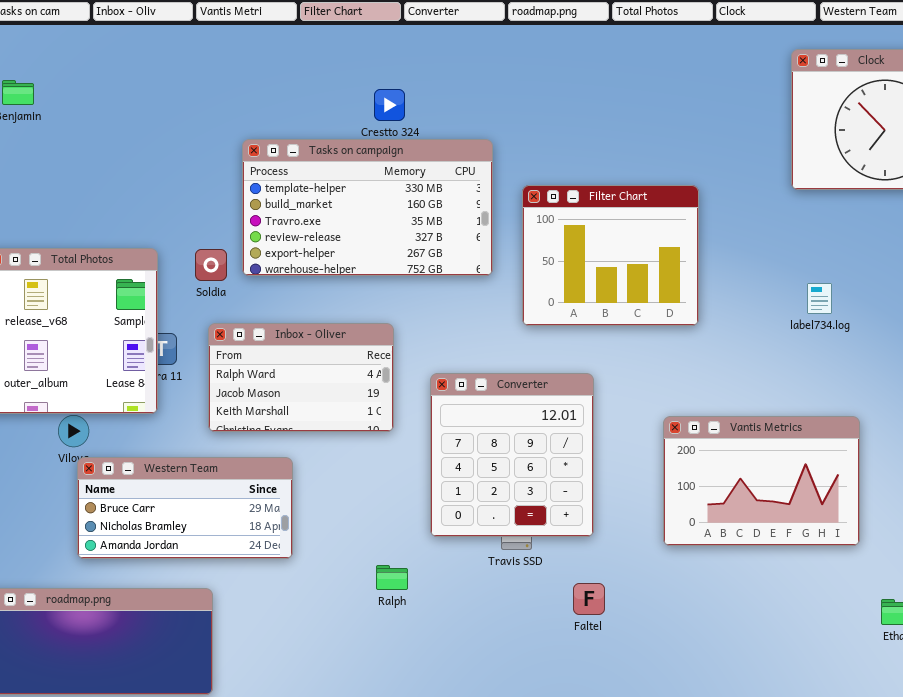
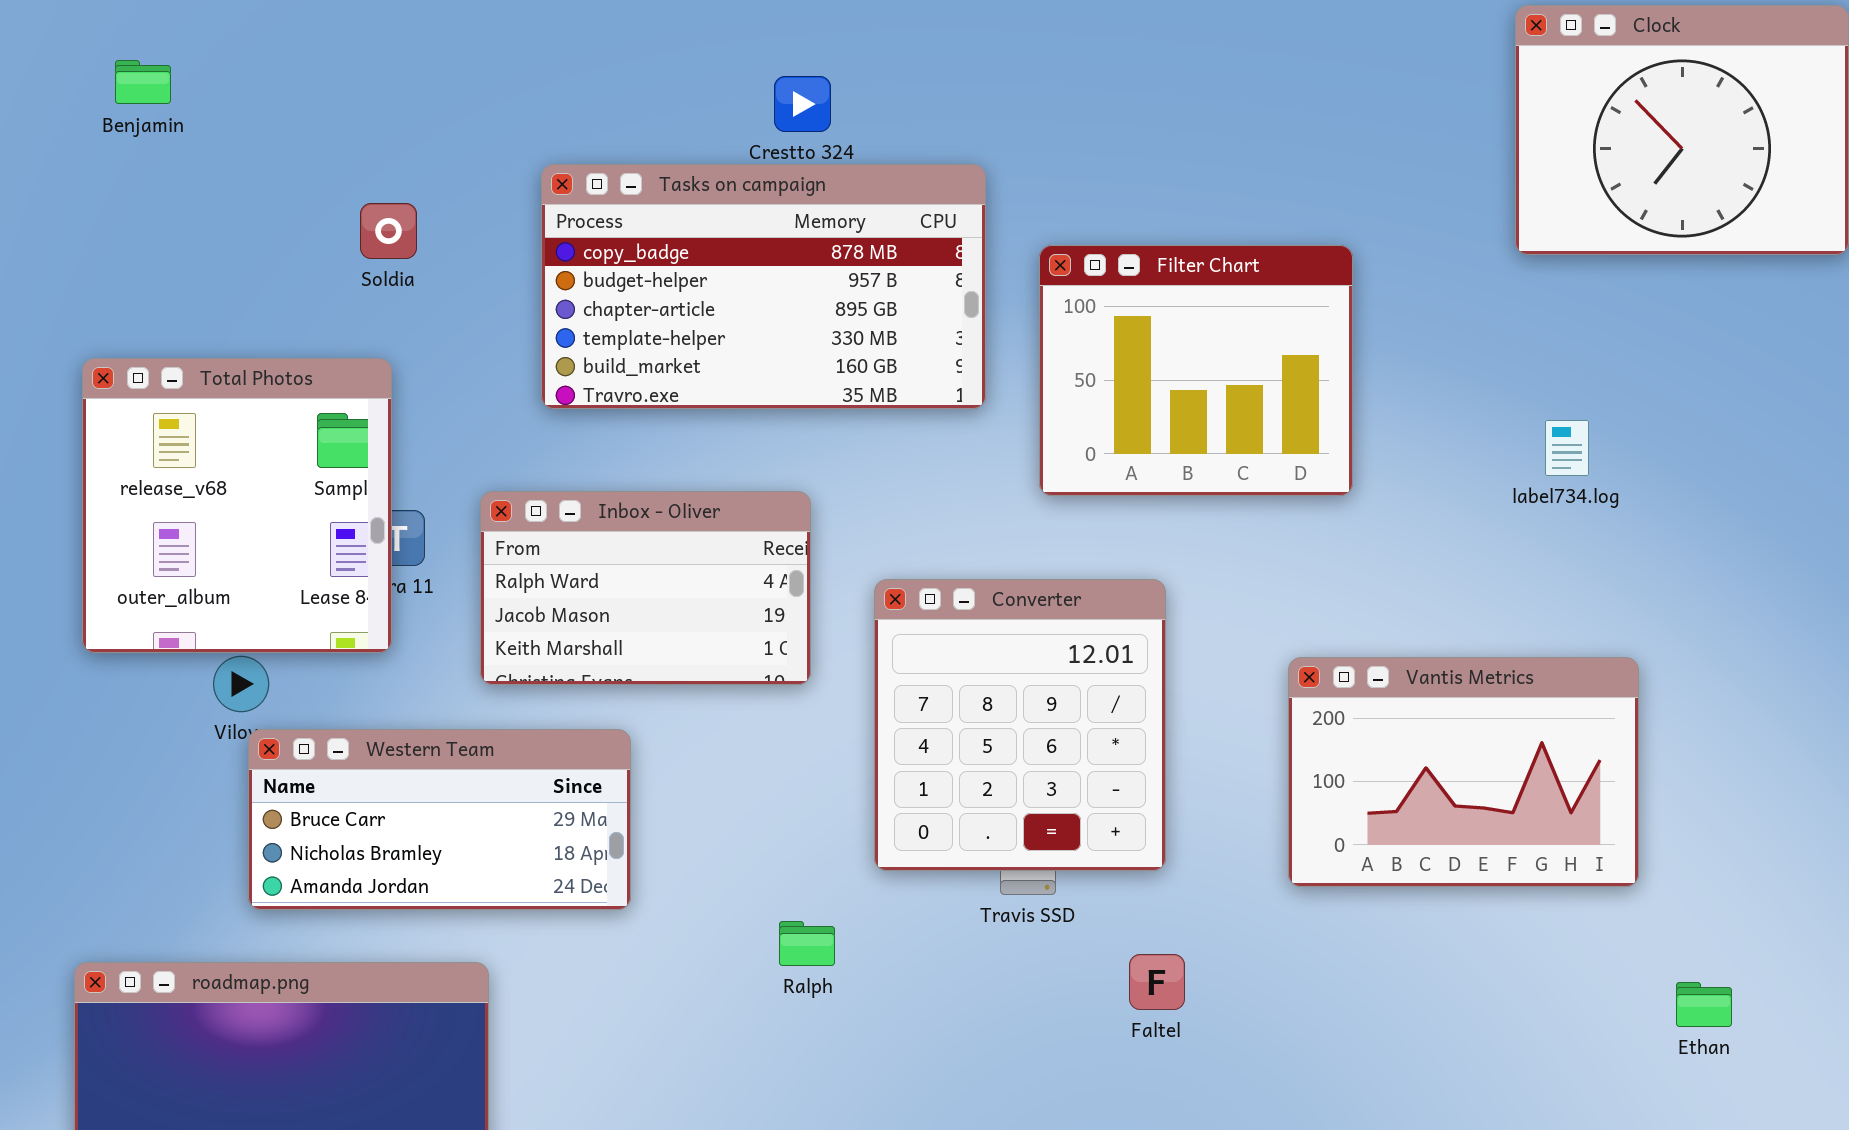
Tasks on campaign: [242,139,493,276] -> [541,164,986,409], scrolled up 3 rows
Soldia: [195,249,227,281] -> [360,203,417,259], moved

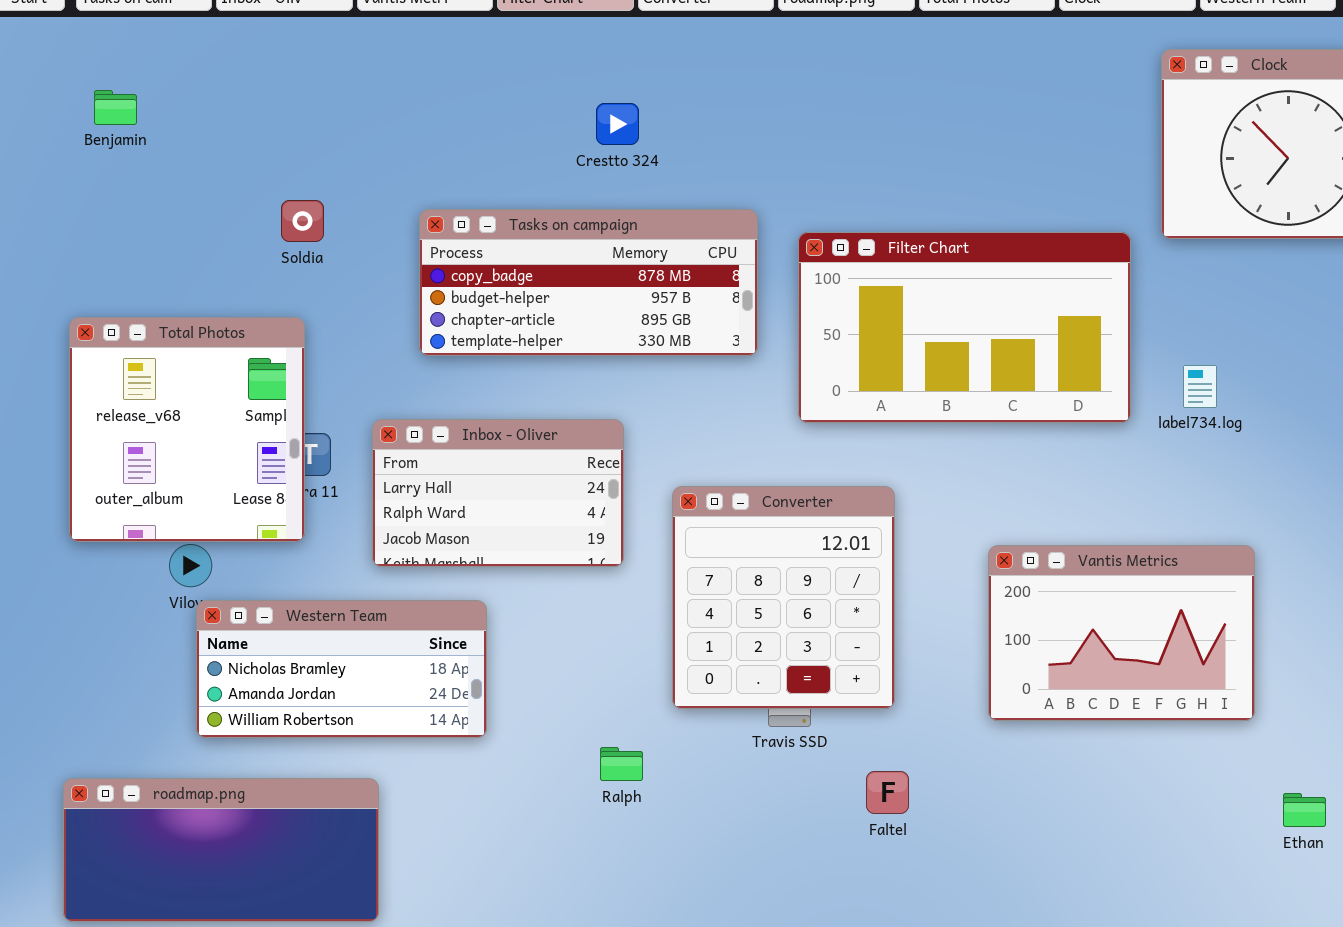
Tasks on campaign: [541,164,986,409] -> [419,209,758,356], resized
Filter Chart: [1039,245,1353,496] -> [798,232,1131,423], resized
Inbox - Oliver: [480,491,811,685] -> [372,419,624,567], scrolled up 1 row
Western Team: [248,729,631,910] -> [196,600,487,738], scrolled down 1 row

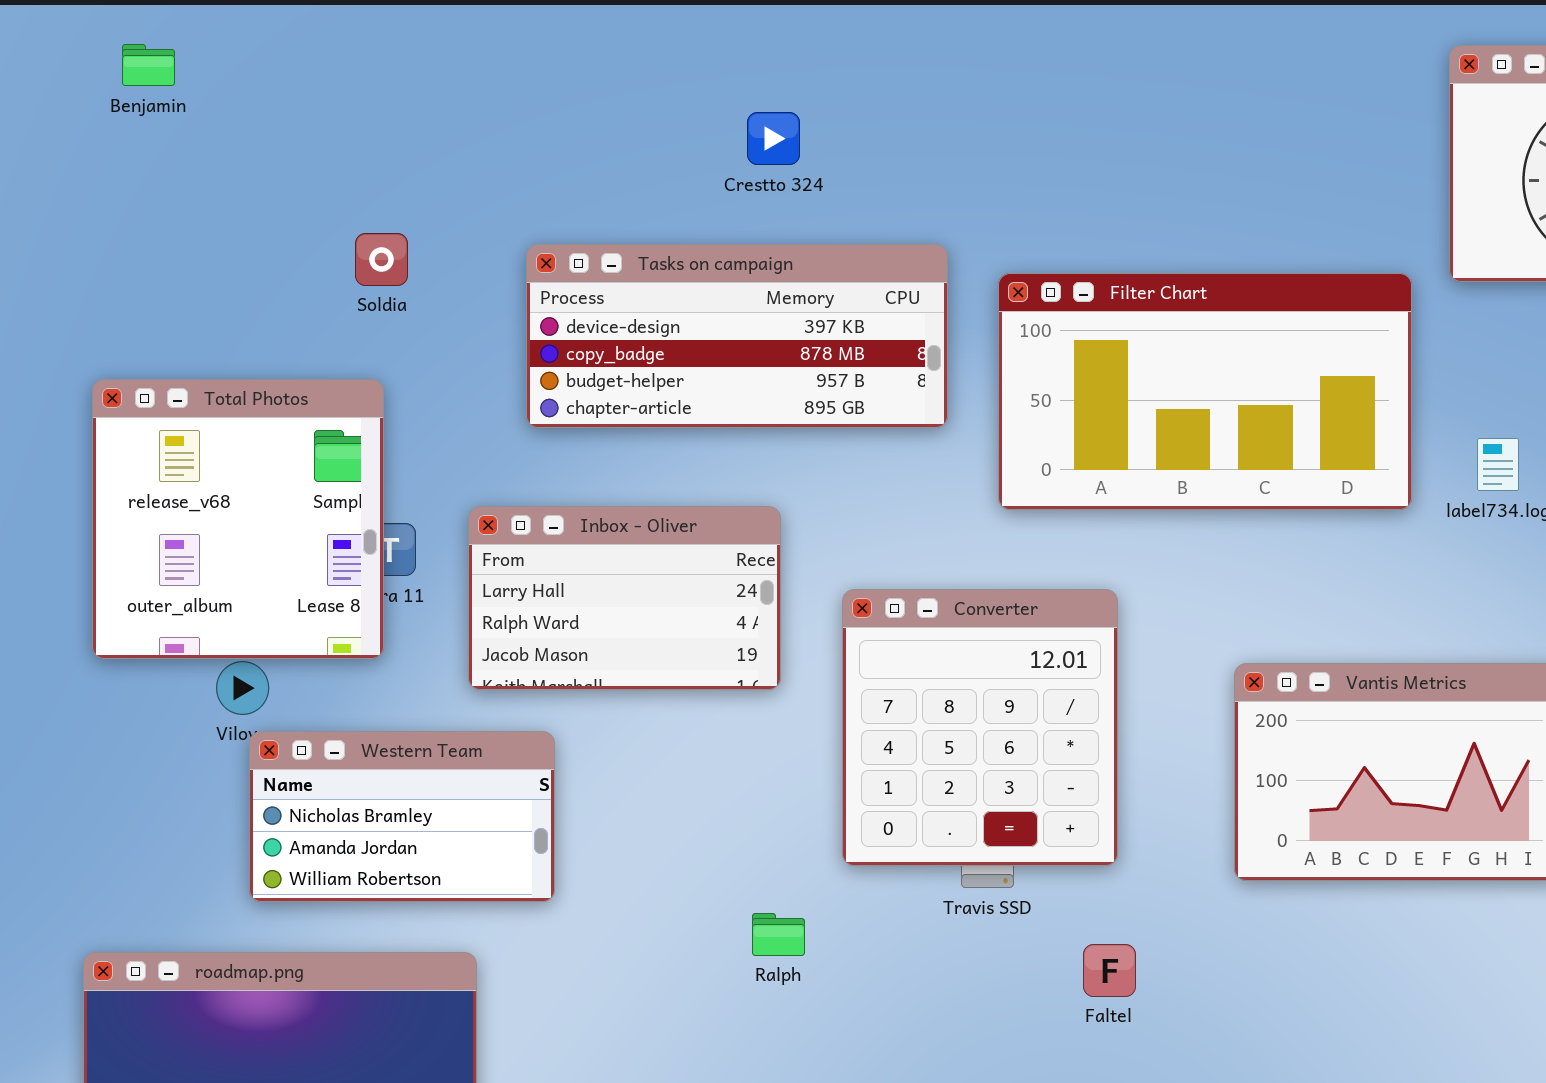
Benjamin: [94,90,137,125] -> [122,44,175,86], moved
Tasks on campaign: [419,209,758,356] -> [526,244,948,428], scrolled up 1 row
Western Team: [196,600,487,738] -> [249,731,555,902], resized

